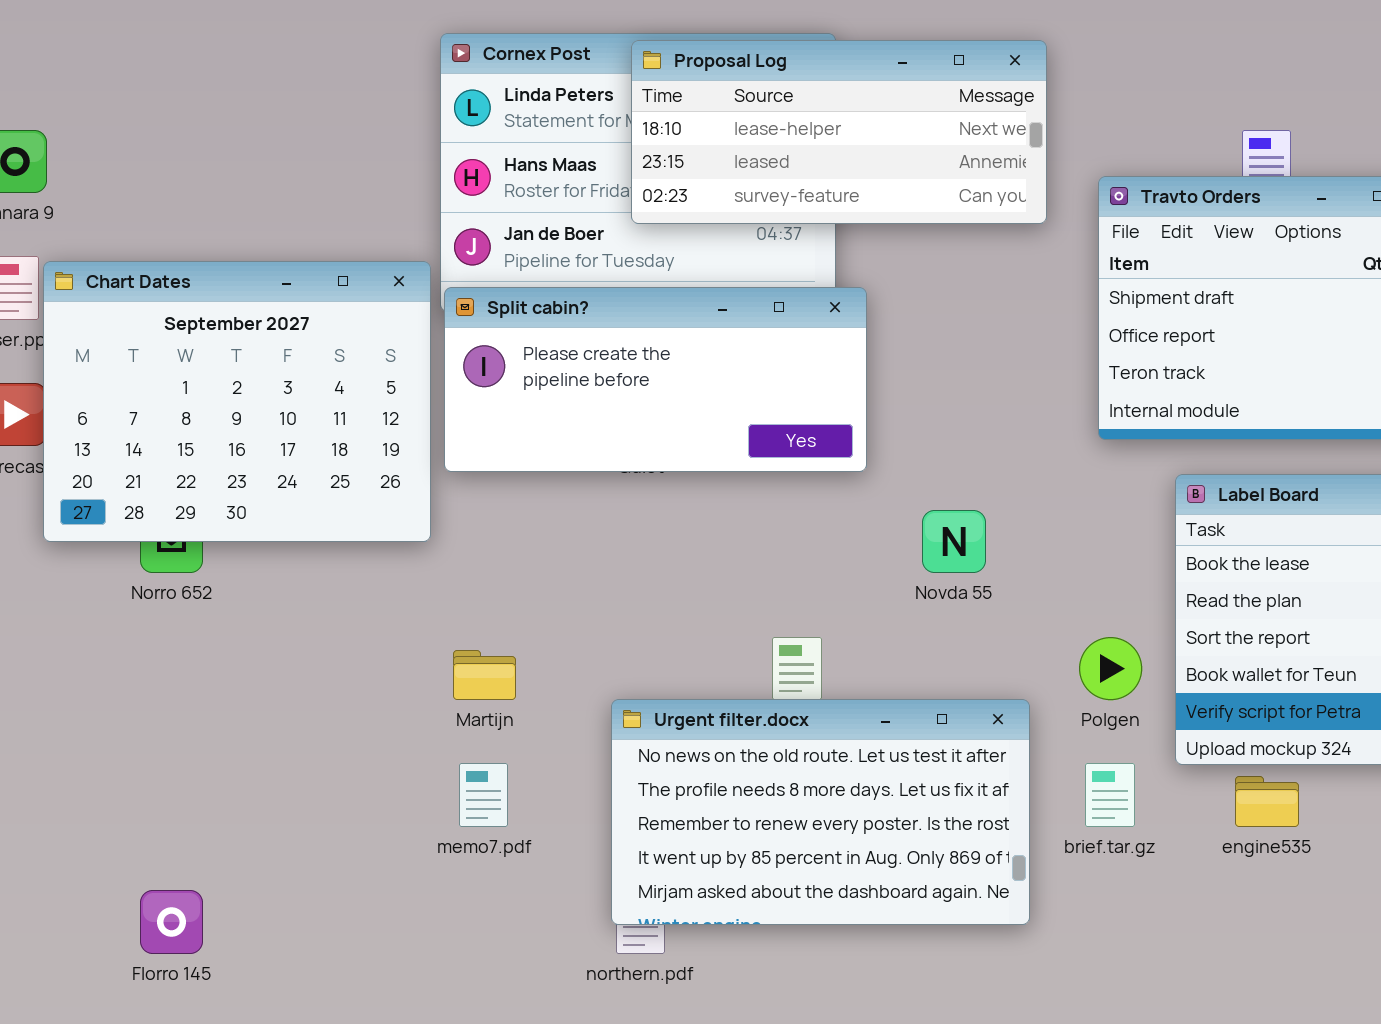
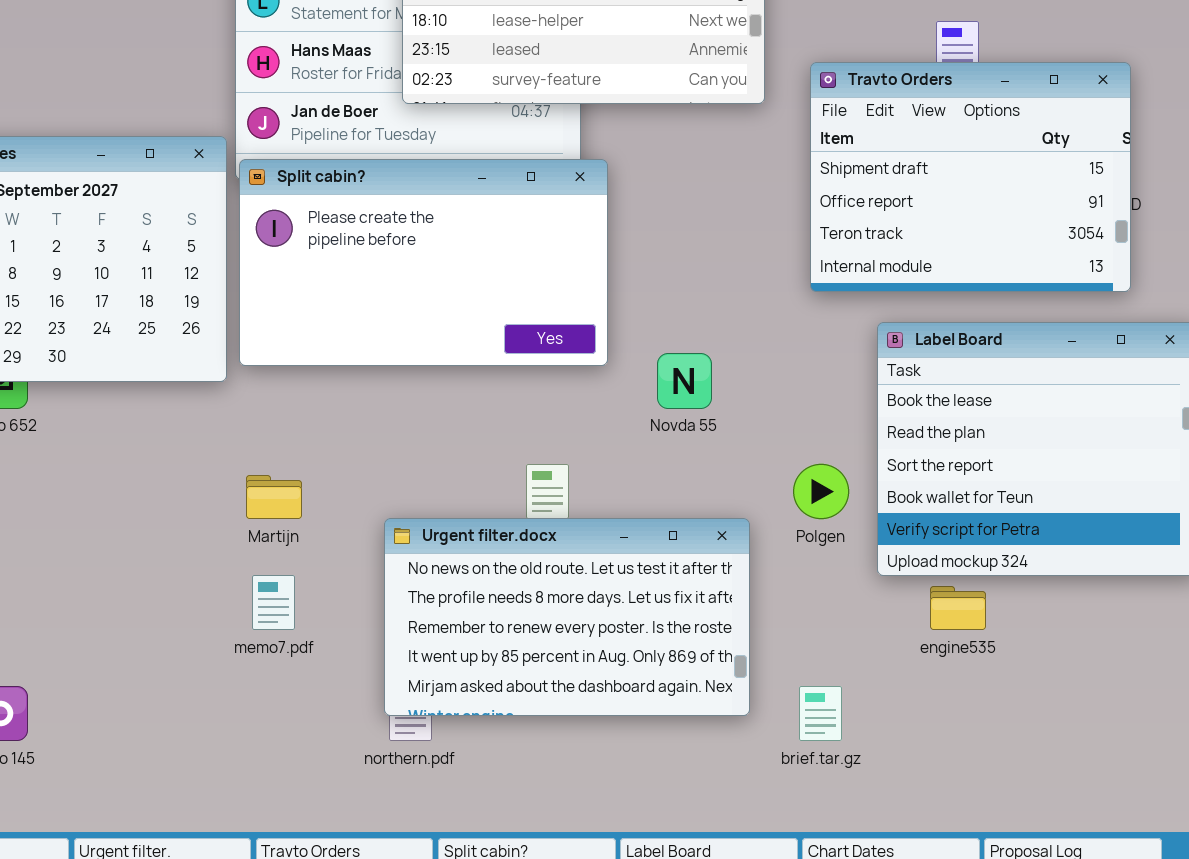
Split cabin?: [444,287,867,472] -> [239,159,608,366], resized
brief.tar.gz: [1085,763,1135,827] -> [799,686,842,741], moved

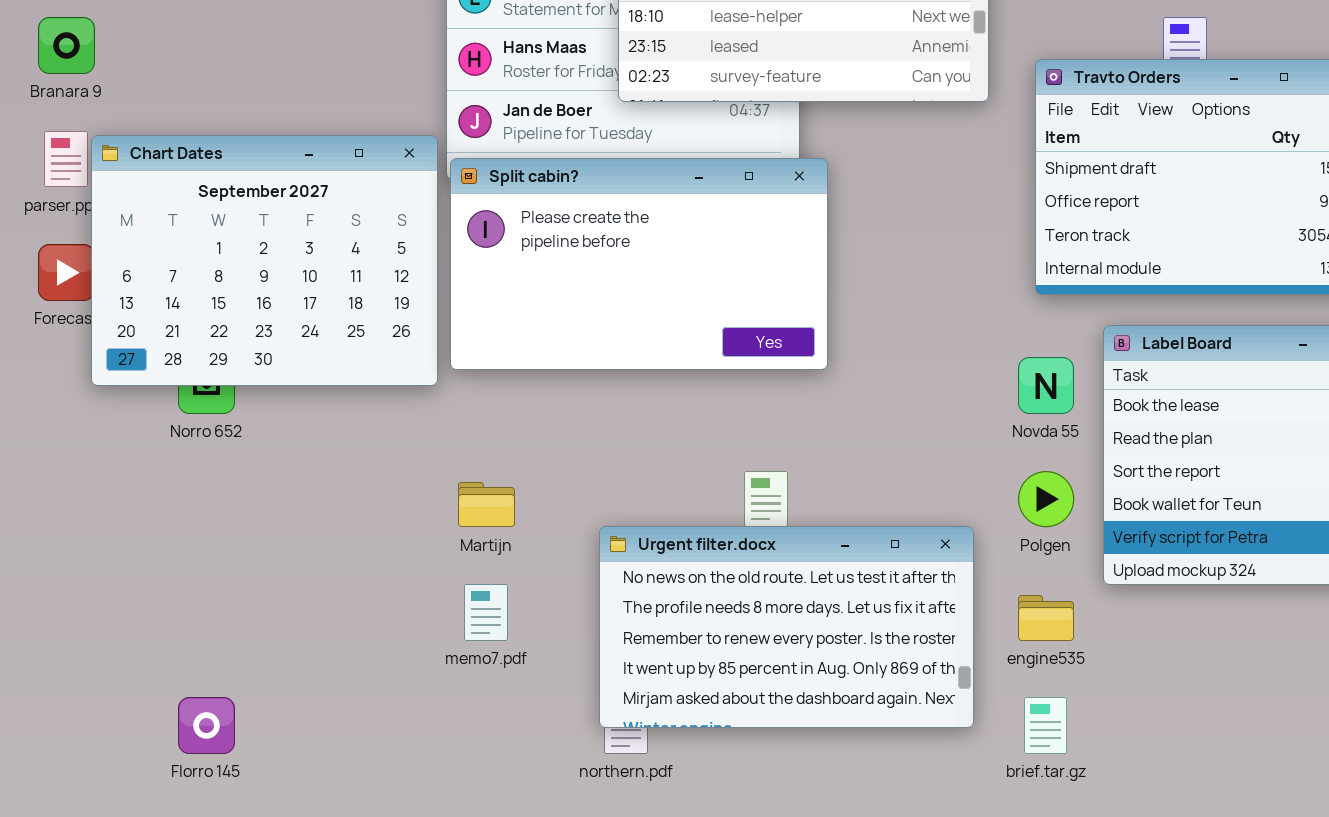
Novda 55: [657,353,712,409] -> [1018,357,1074,414], moved
engine535: [930,586,986,630] -> [1018,595,1074,641], moved

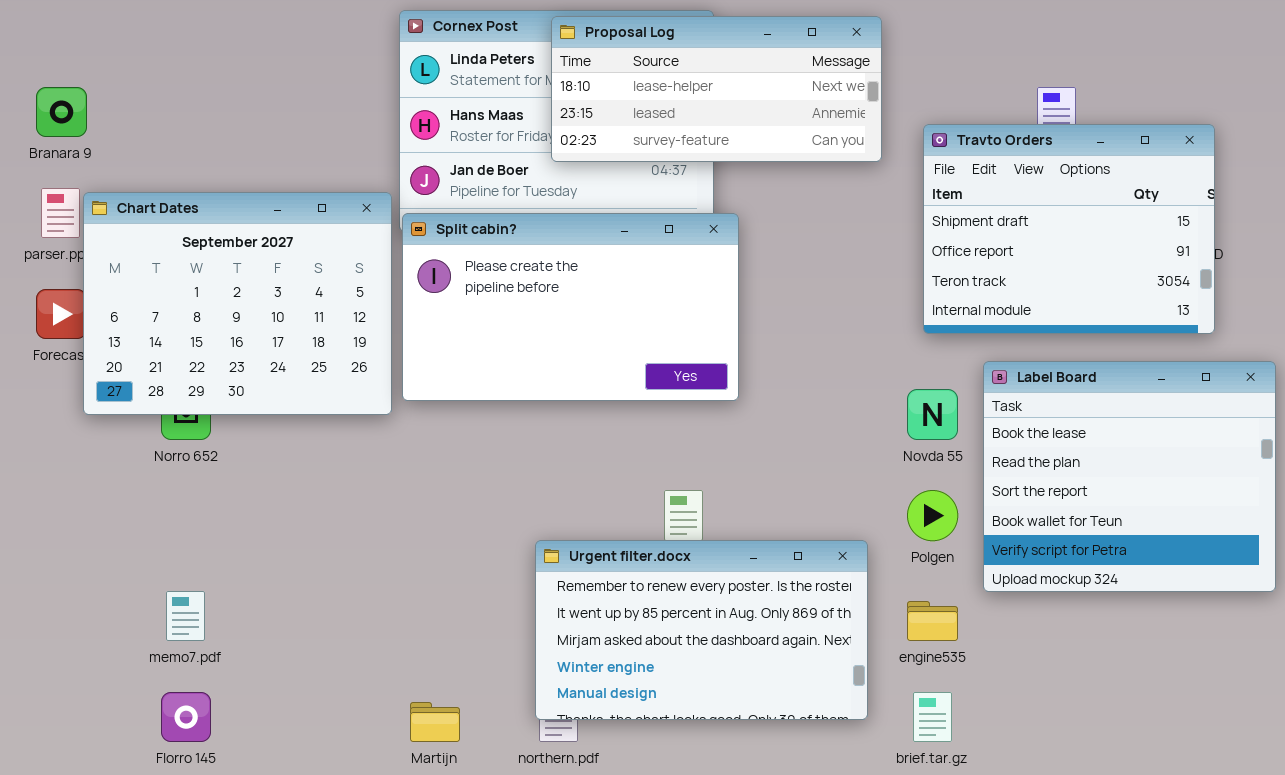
Martijn: [458,482,515,527] -> [410,702,460,742], moved
Urgent filter.docx: [599,526,974,728] -> [535,540,868,720], scrolled down 2 rows
memo7.pdf: [464,584,508,641] -> [166,591,205,641], moved

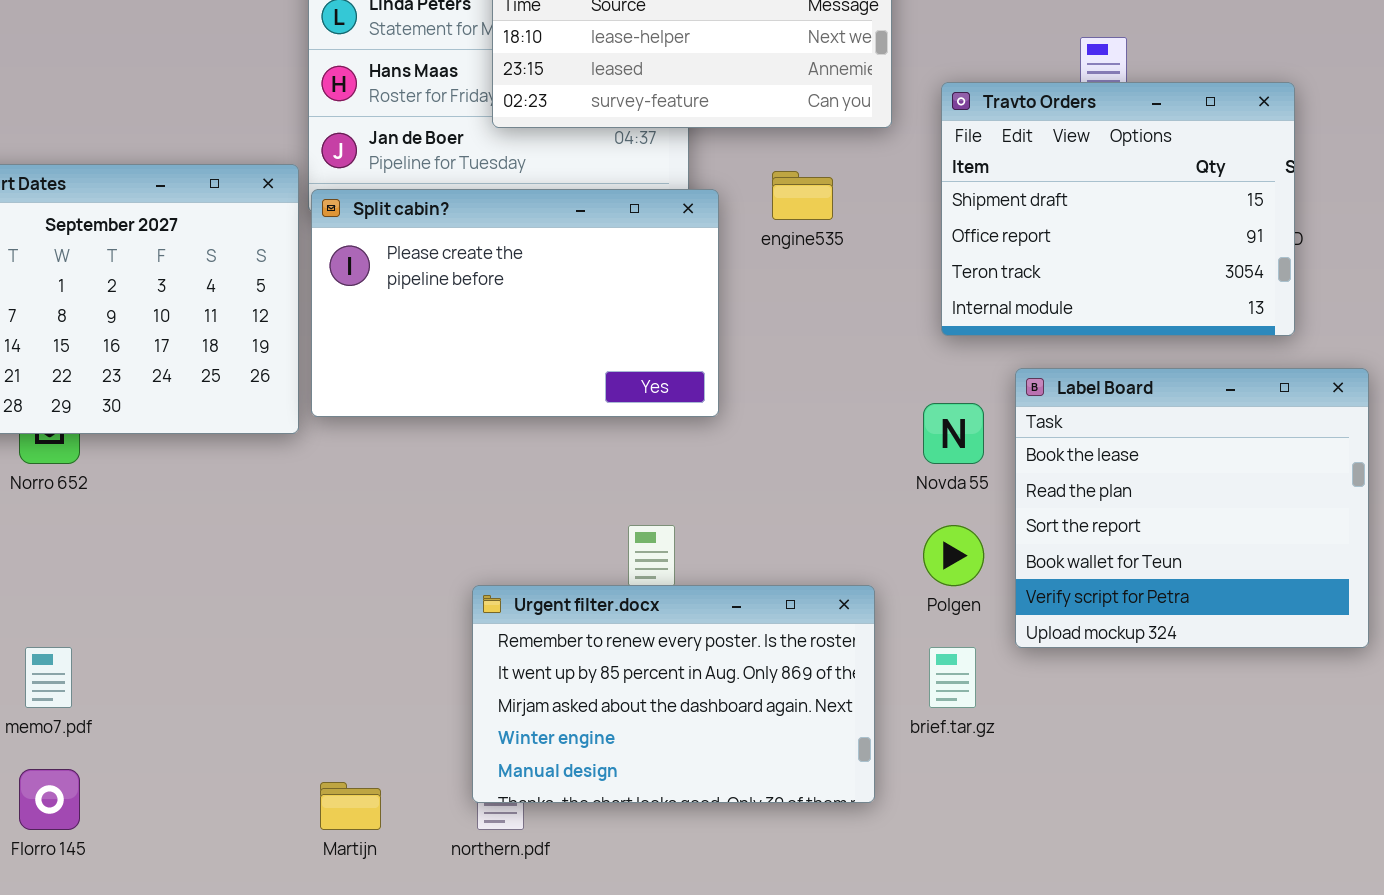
engine535: [907,601,958,641] -> [772,171,833,220], moved
brief.tar.gz: [913,692,952,742] -> [929,647,976,708], moved

